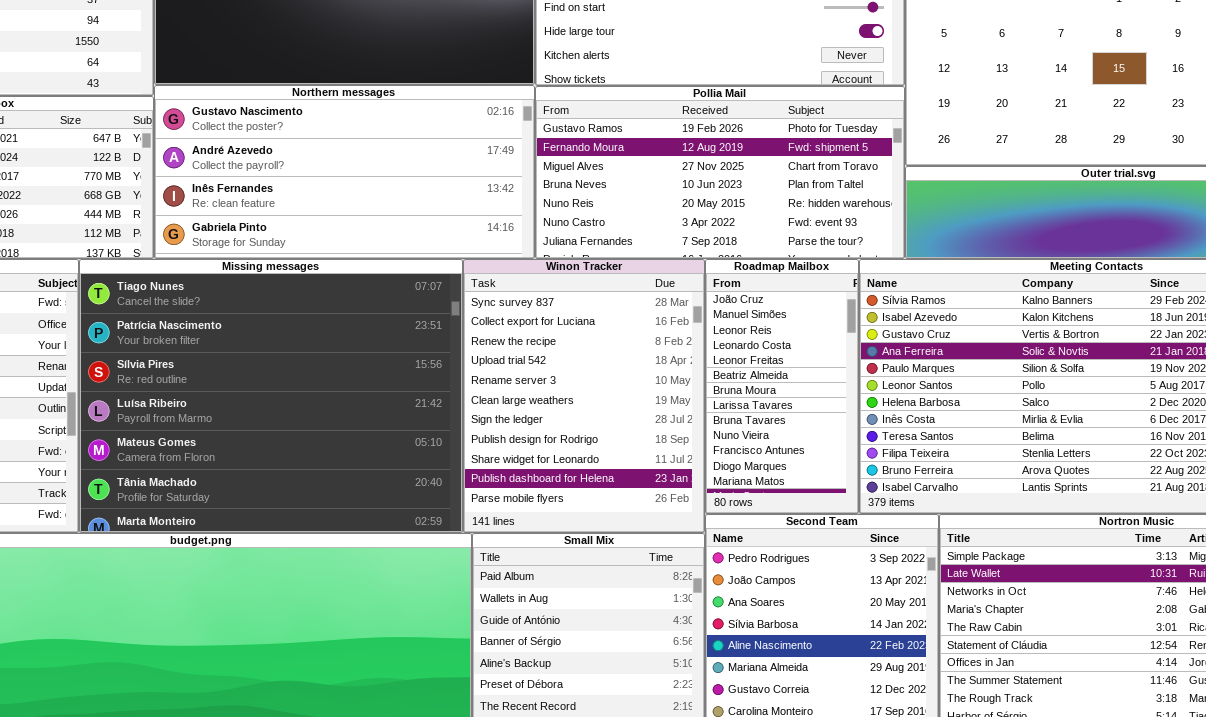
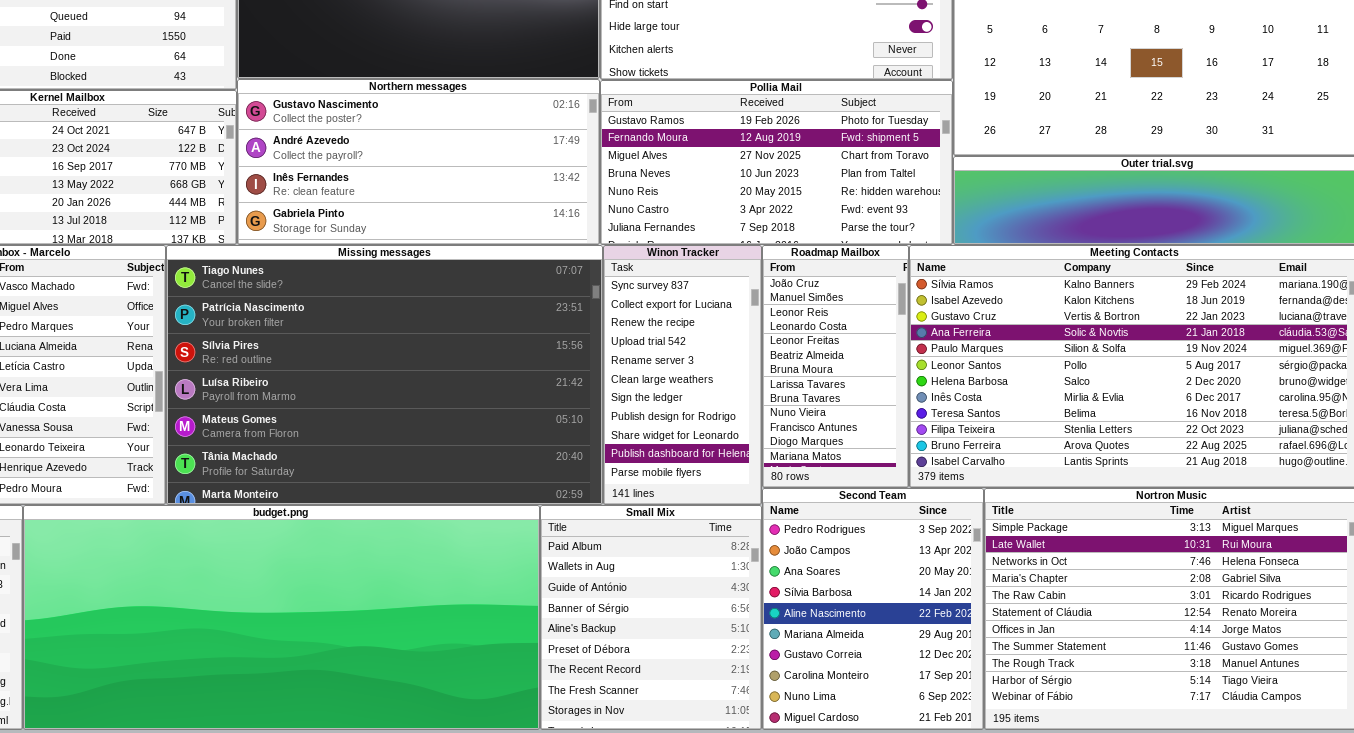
Missing messages: [79,259,463,533] -> [166,245,603,505], resized
Winon Tracker: [463,259,705,533] -> [603,245,762,505], resized

